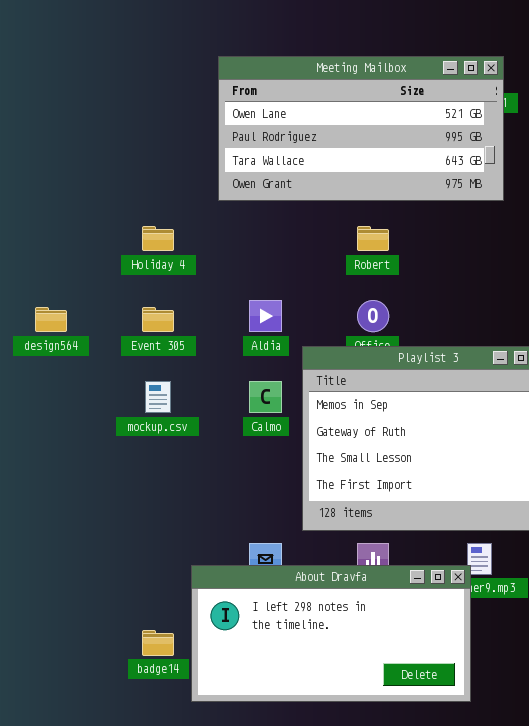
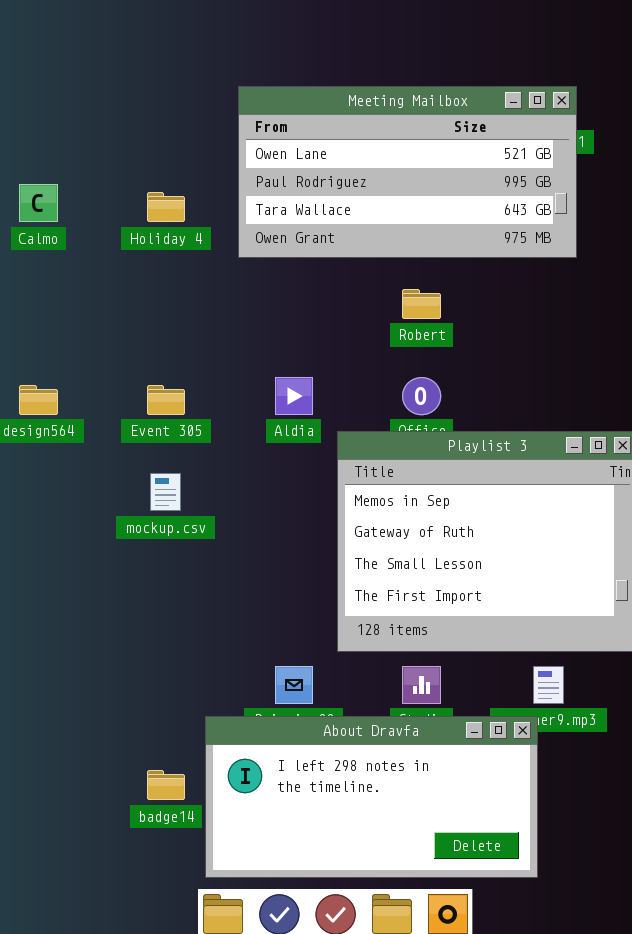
Holiday 4: [142,226,174,251] -> [147,192,185,222], moved
Calmo: [249,381,282,413] -> [19,184,58,222], moved
About Dravfa: [191,565,471,702] -> [205,716,538,878], moved

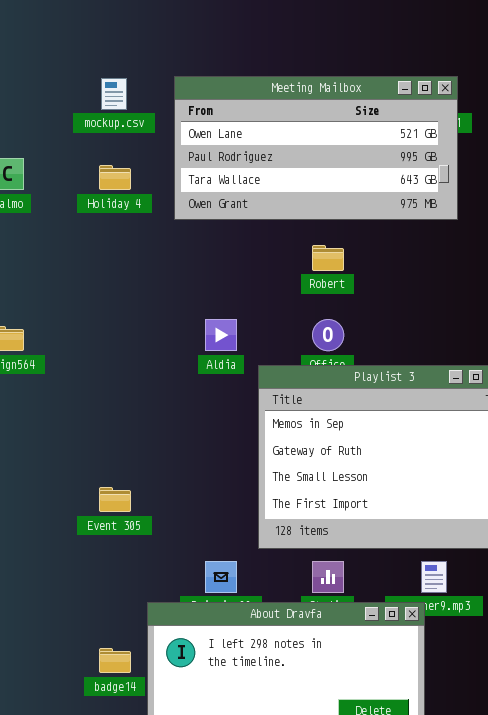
Event 305: [147,385,185,415] -> [99,487,131,512], moved
mockup.csv: [150,473,181,511] -> [101,78,127,110], moved

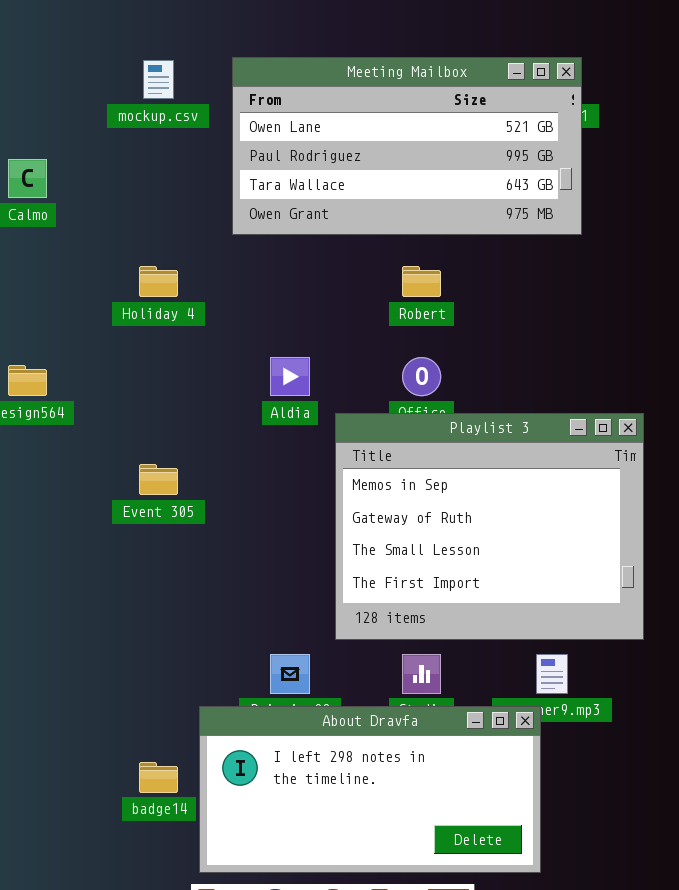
Holiday 4: [99,165,131,190] -> [139,266,178,297], moved
Event 305: [99,487,131,512] -> [139,464,178,495], moved

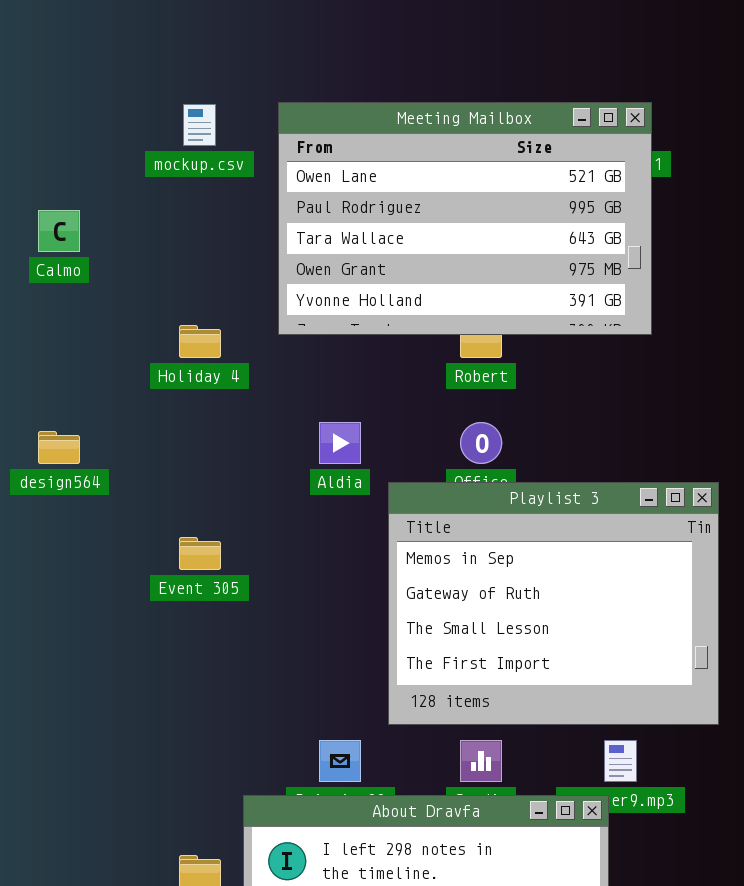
Meeting Mailbox: [232,57,582,235] -> [278,102,652,335], resized

